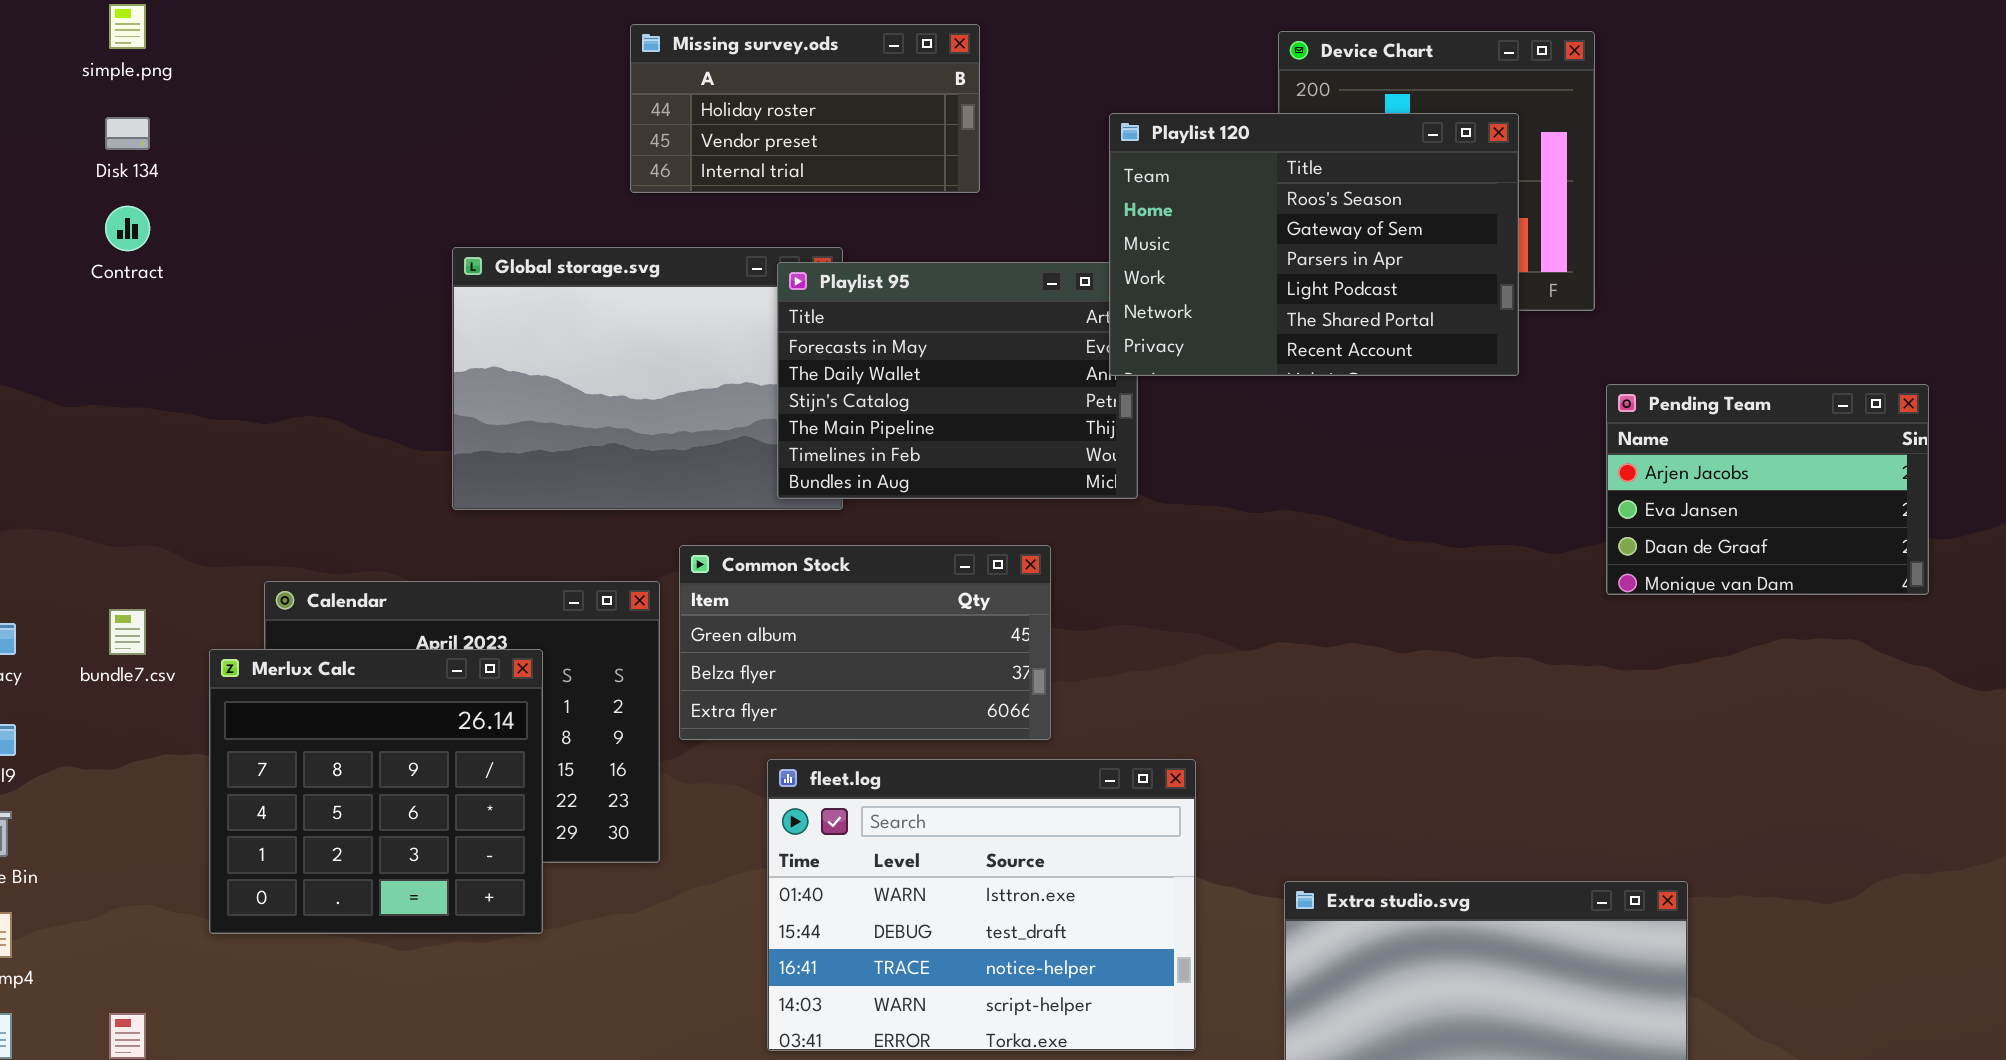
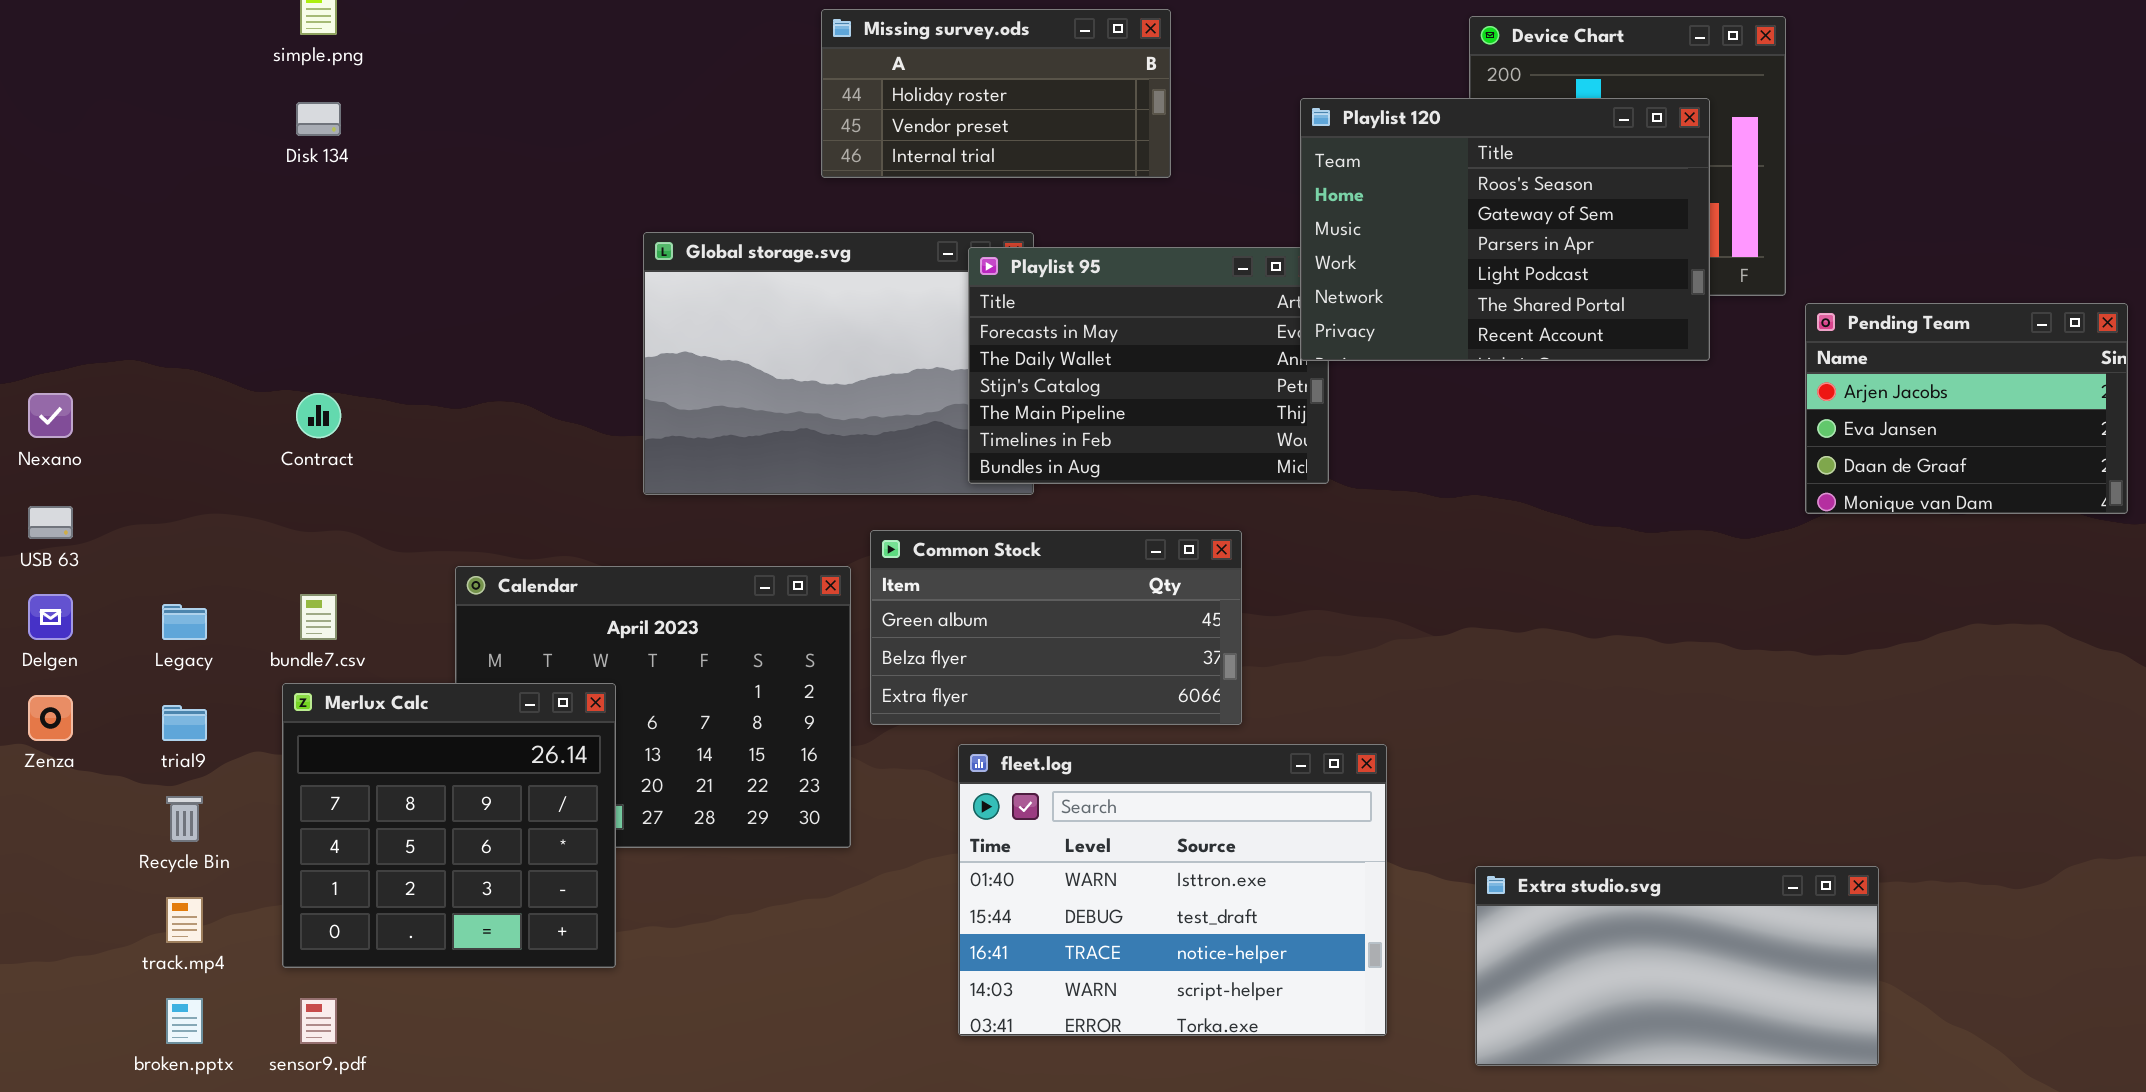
Contract: [105,206,150,251] -> [296,393,341,438], moved
Pending Team: [1606,384,1929,595] -> [1805,303,2128,514], moved
Merlux Calc: [209,649,543,934] -> [282,683,616,968], moved

